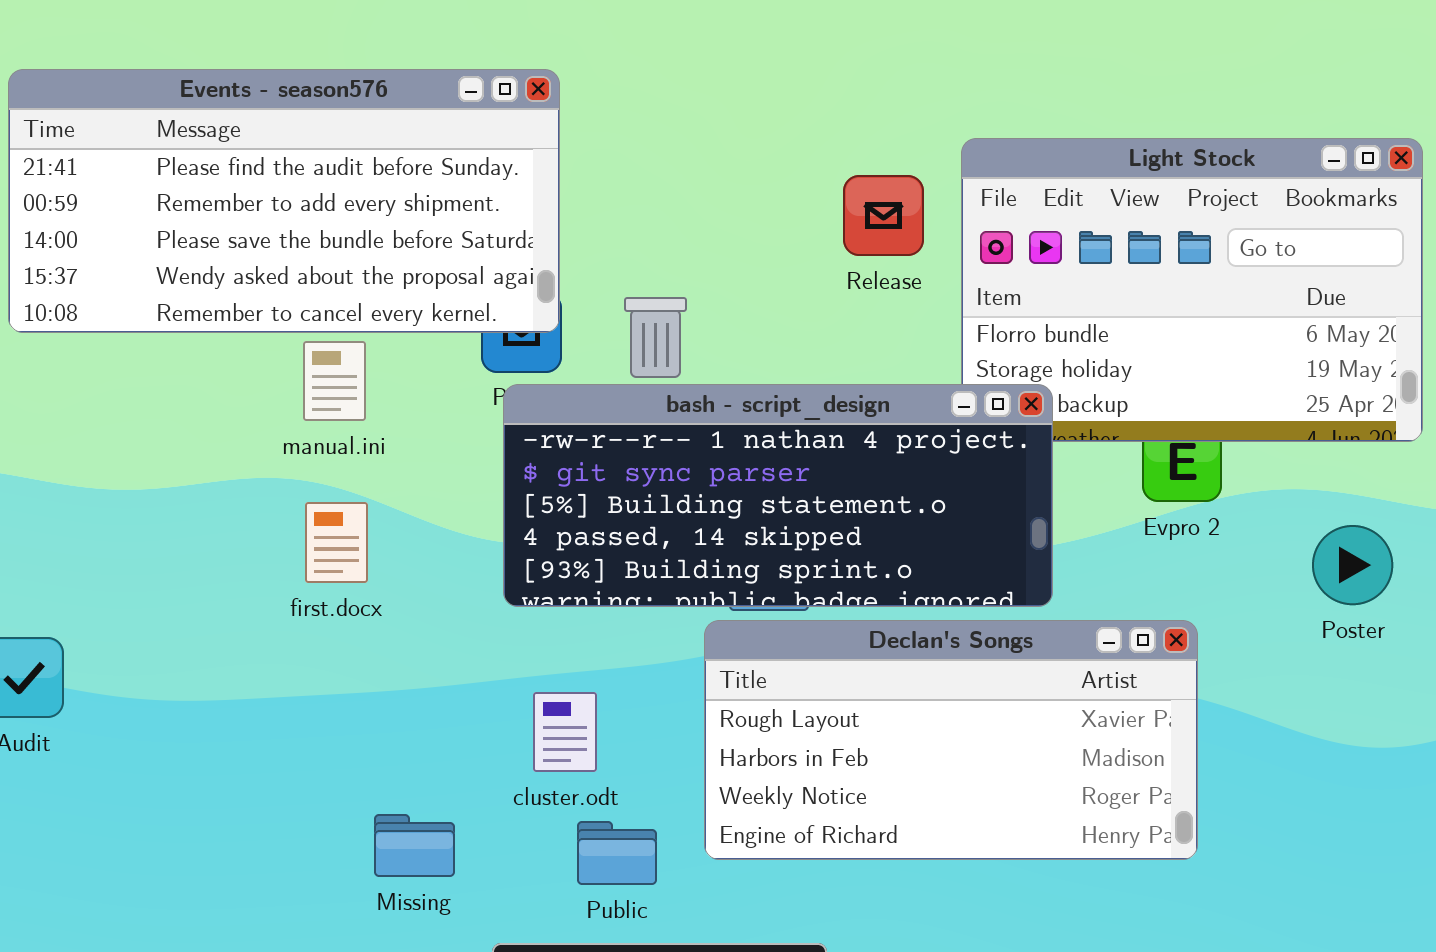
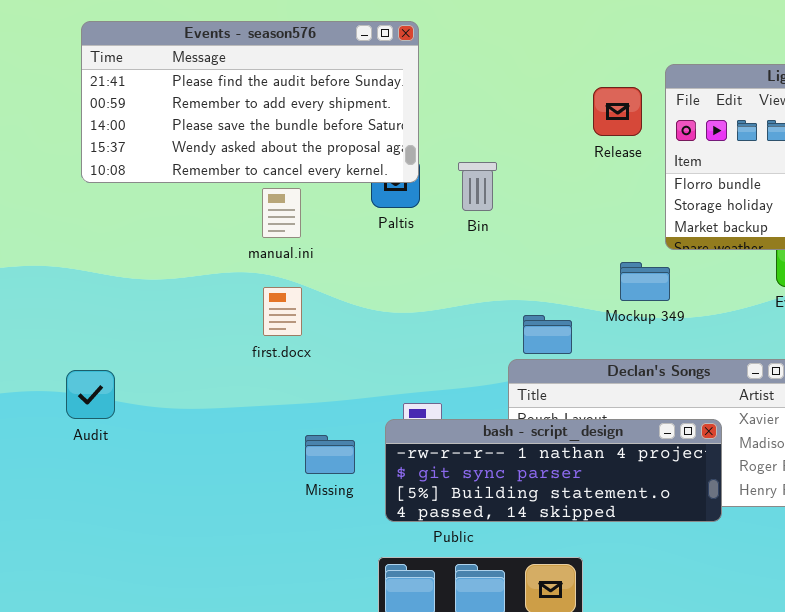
bash - script_design: [503,384,1053,607] -> [385,419,722,522], moved, resized
Missing: [374,814,455,877] -> [305,435,355,474], moved

